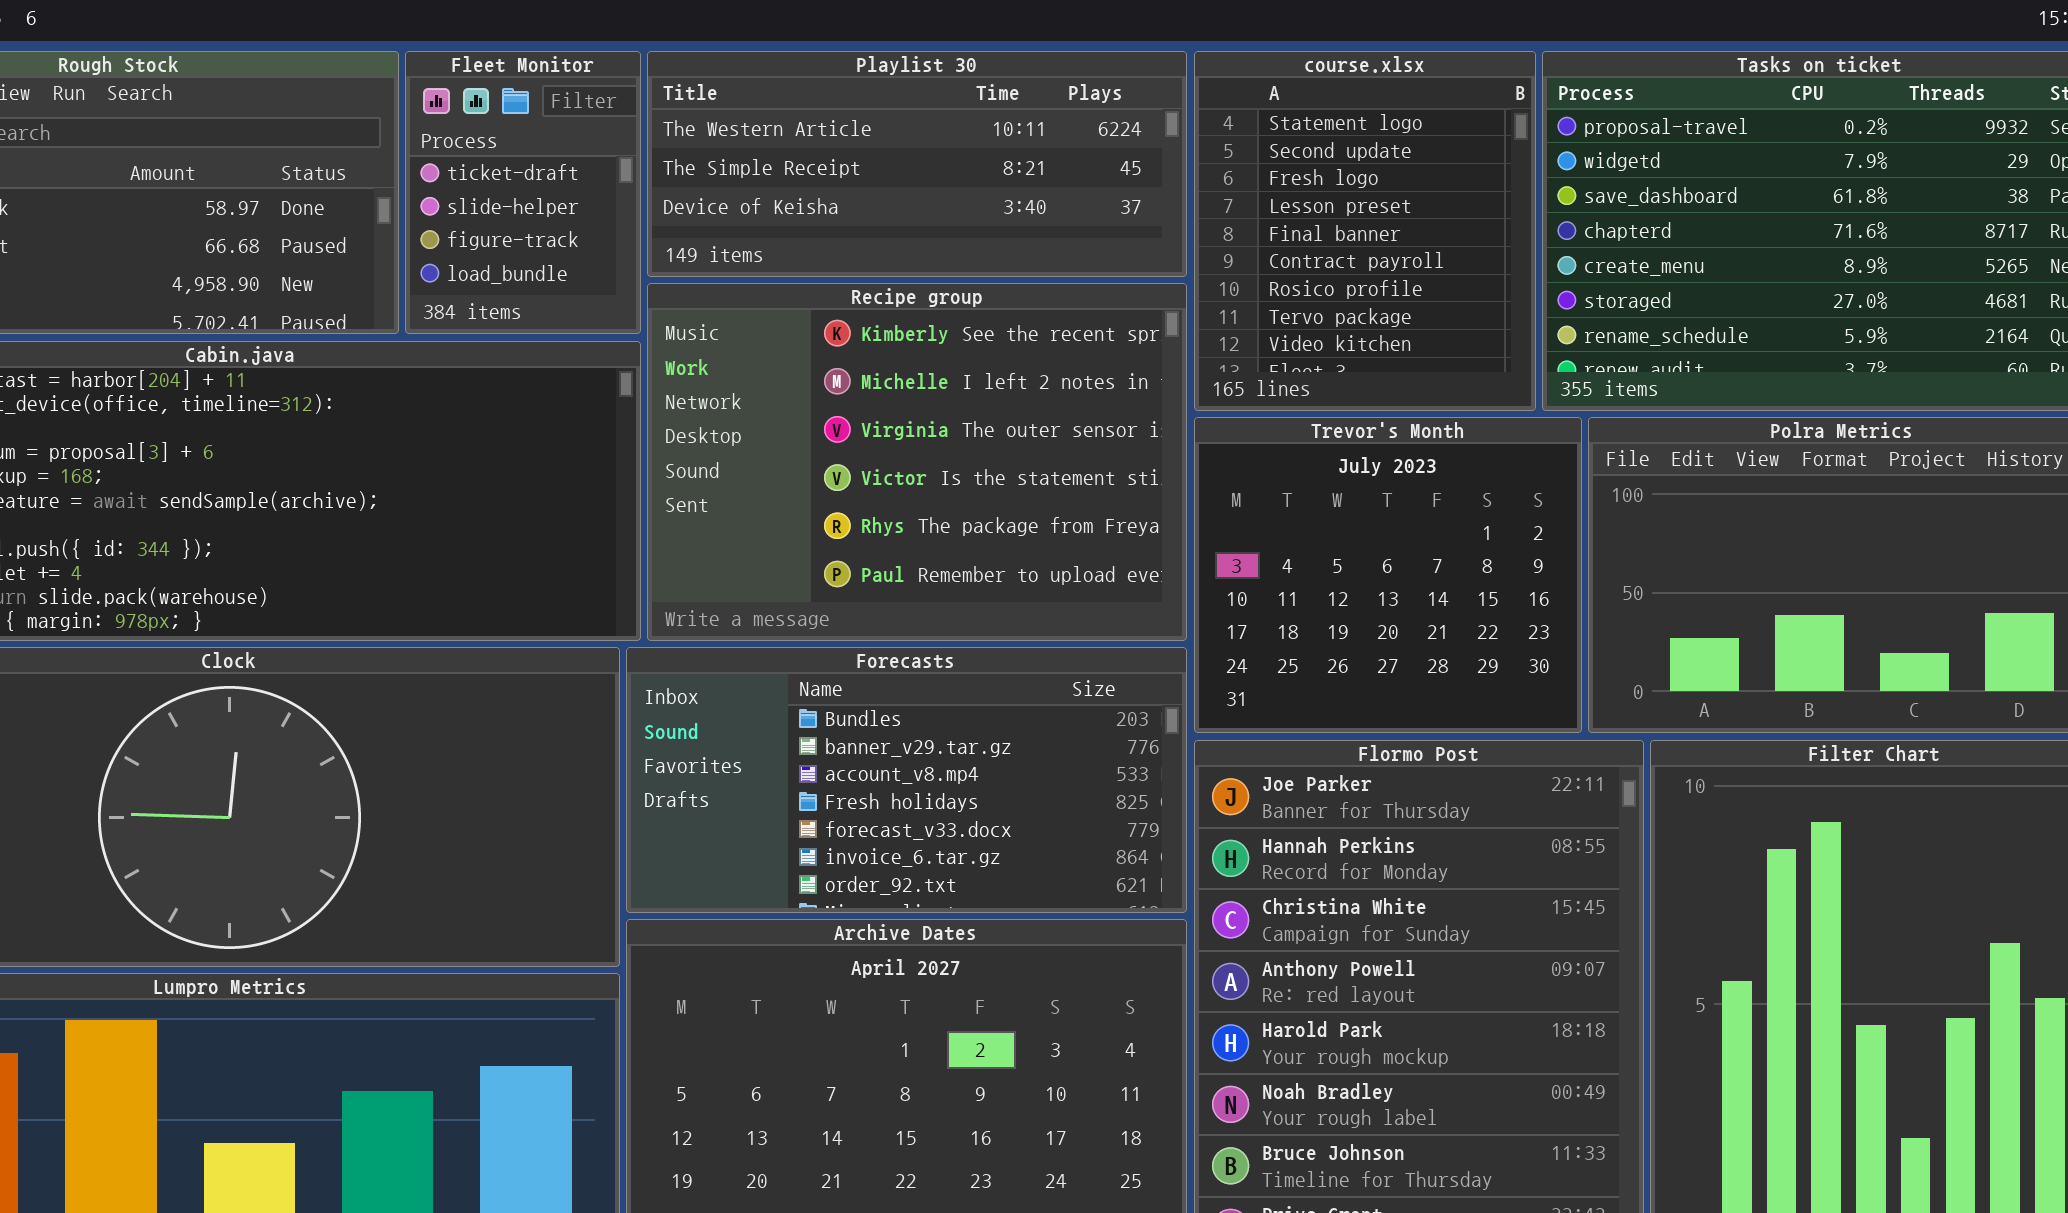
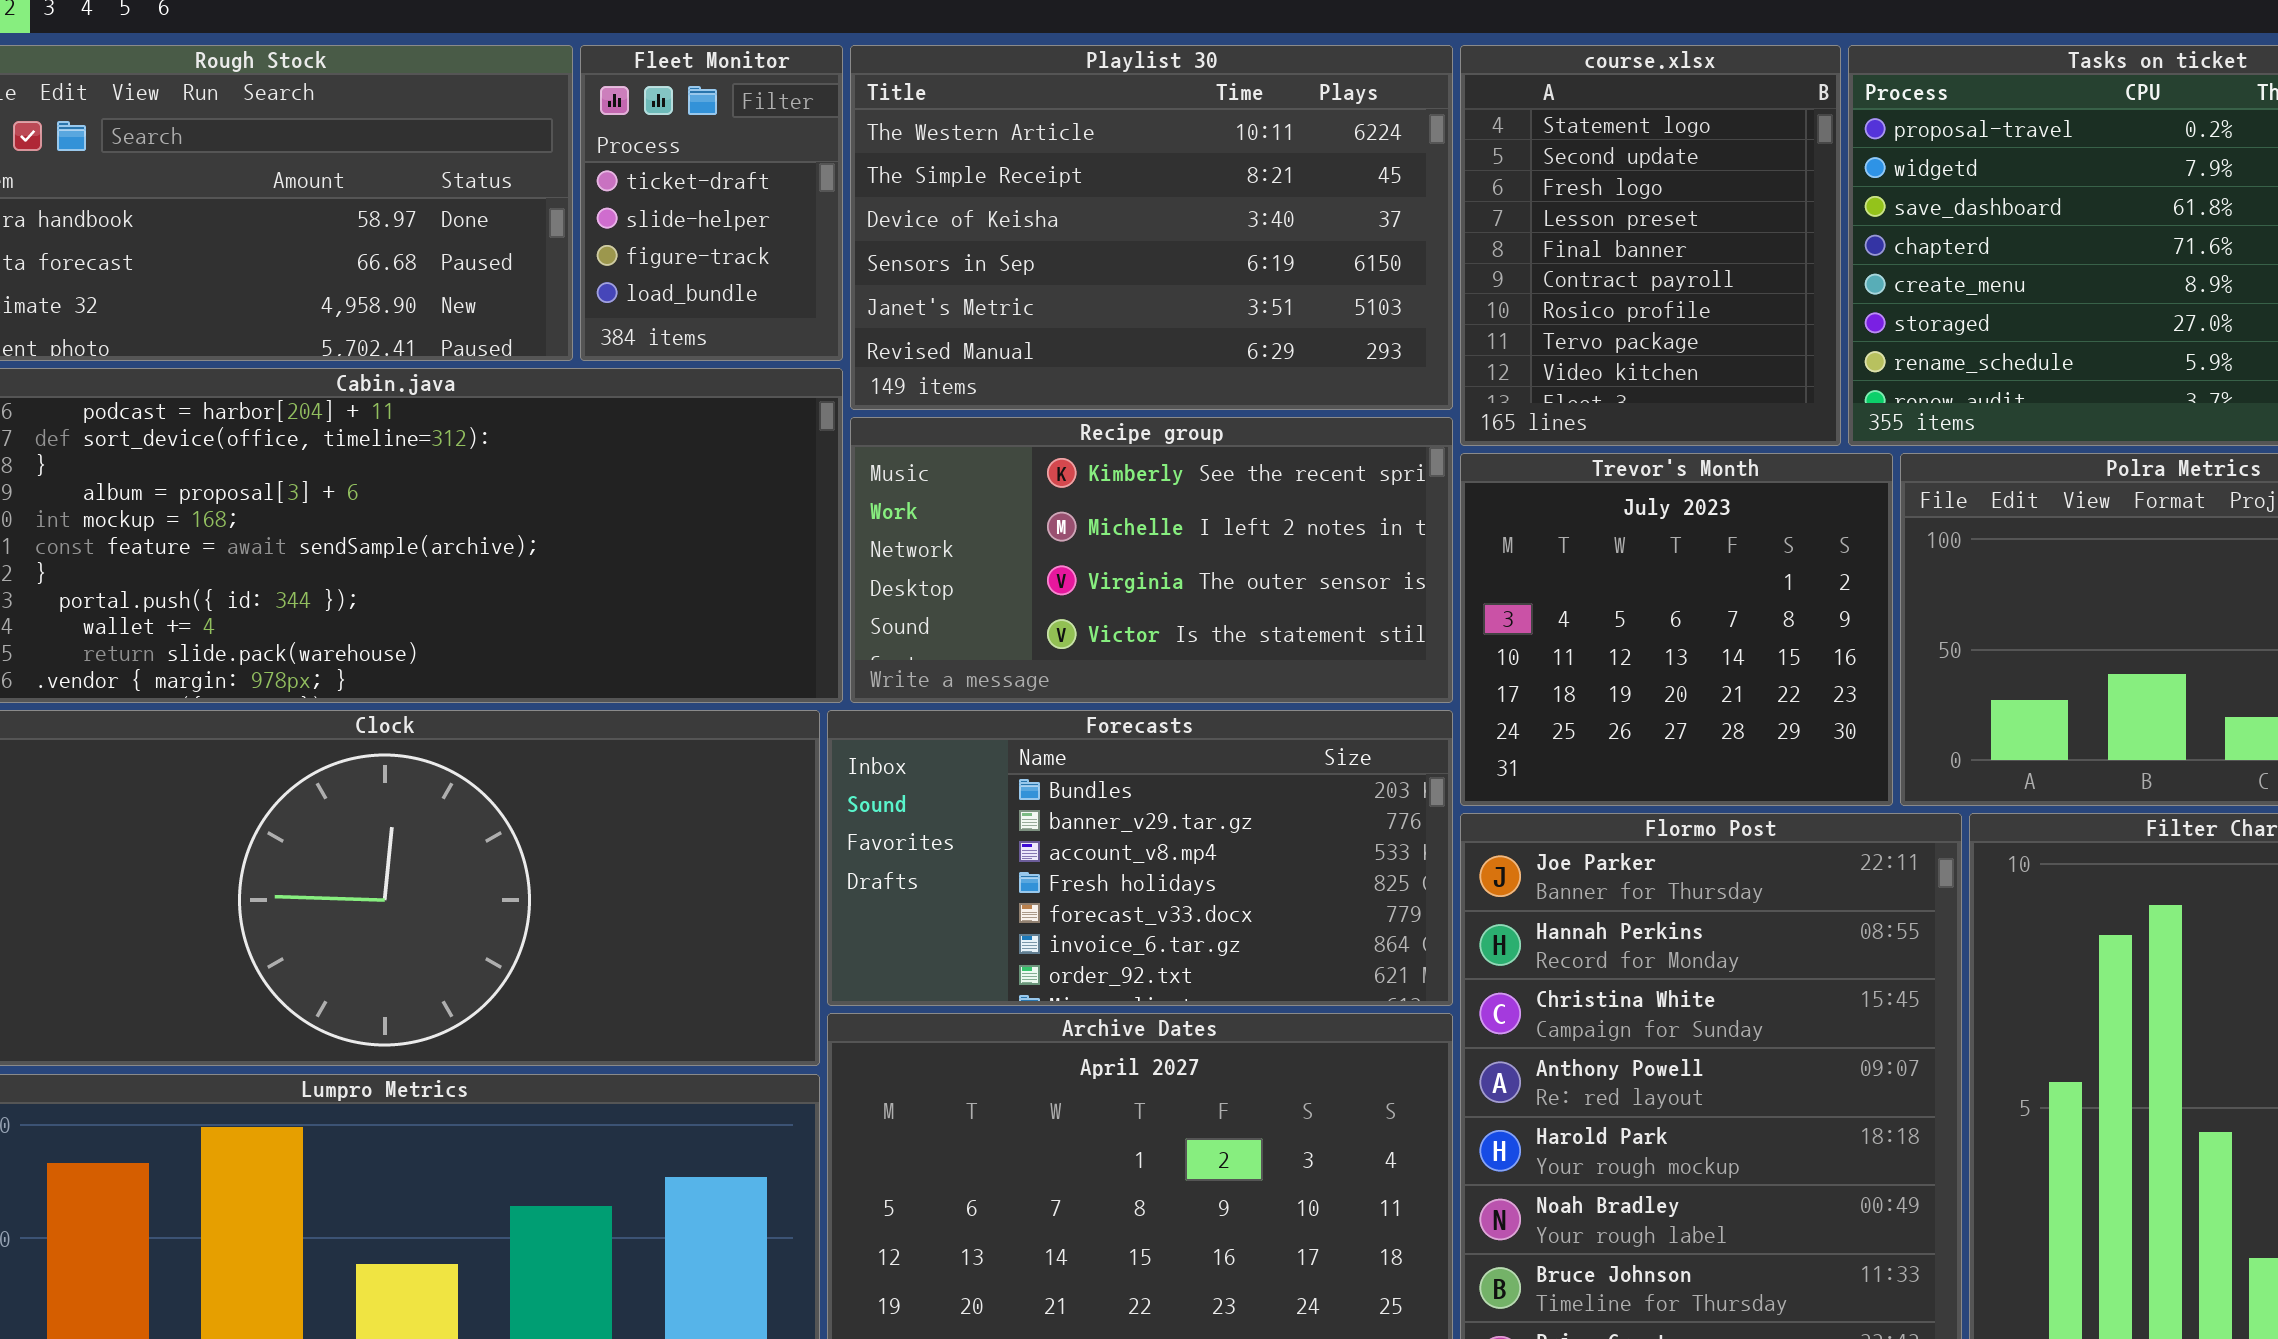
Playlist 30: [647,51,1187,277] -> [850,45,1453,410], resized
Recipe group: [647,283,1187,641] -> [850,417,1453,703], resized

